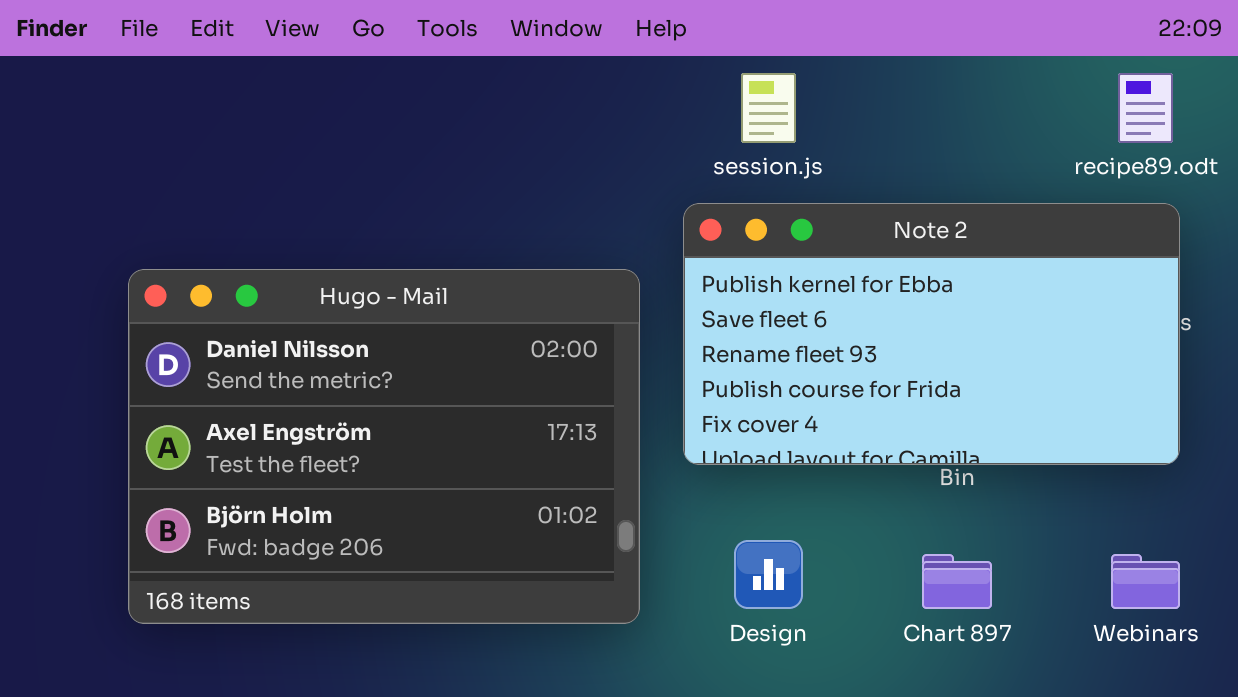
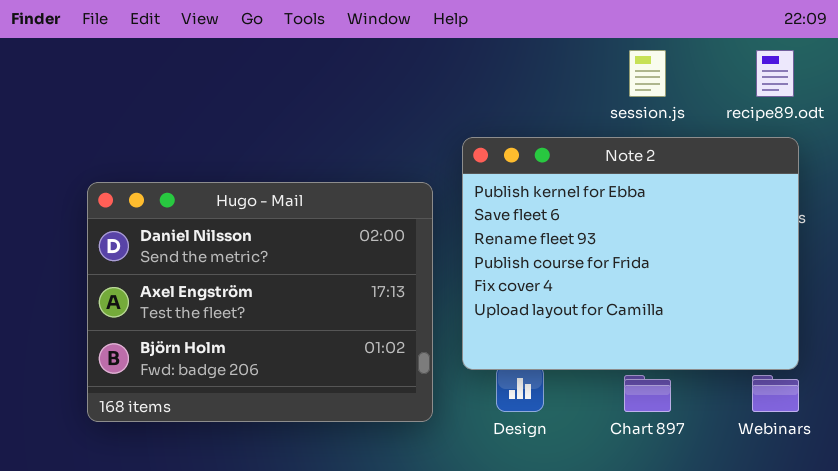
session.js: [741,73,796,143] -> [629,50,666,97], moved
Note 2: [683,203,1180,465] -> [462,137,799,370], resized

